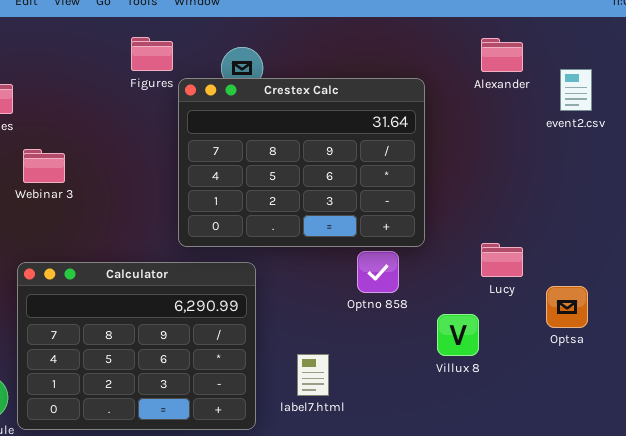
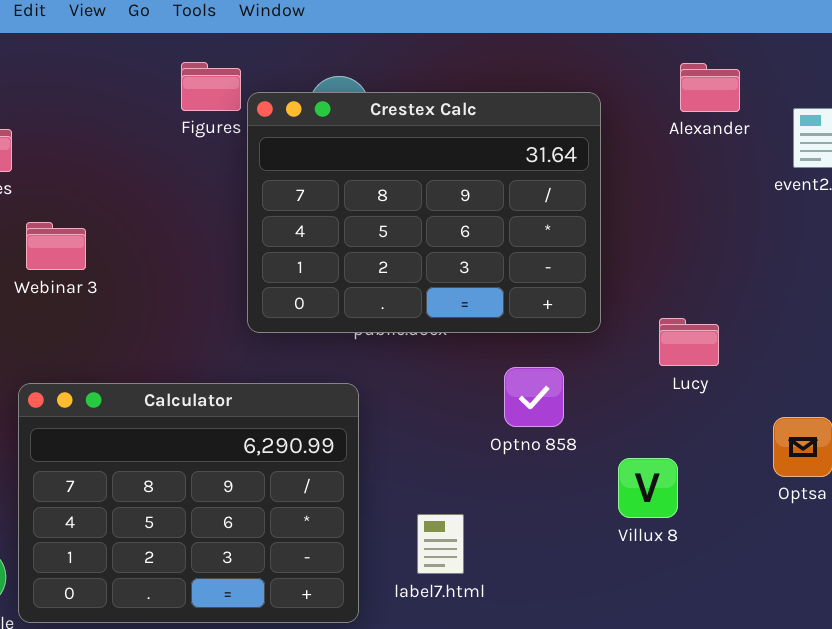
Crestex Calc: [178,78,425,247] -> [247,92,601,333], moved
Lucy: [481,243,523,277] -> [659,318,719,366], moved

